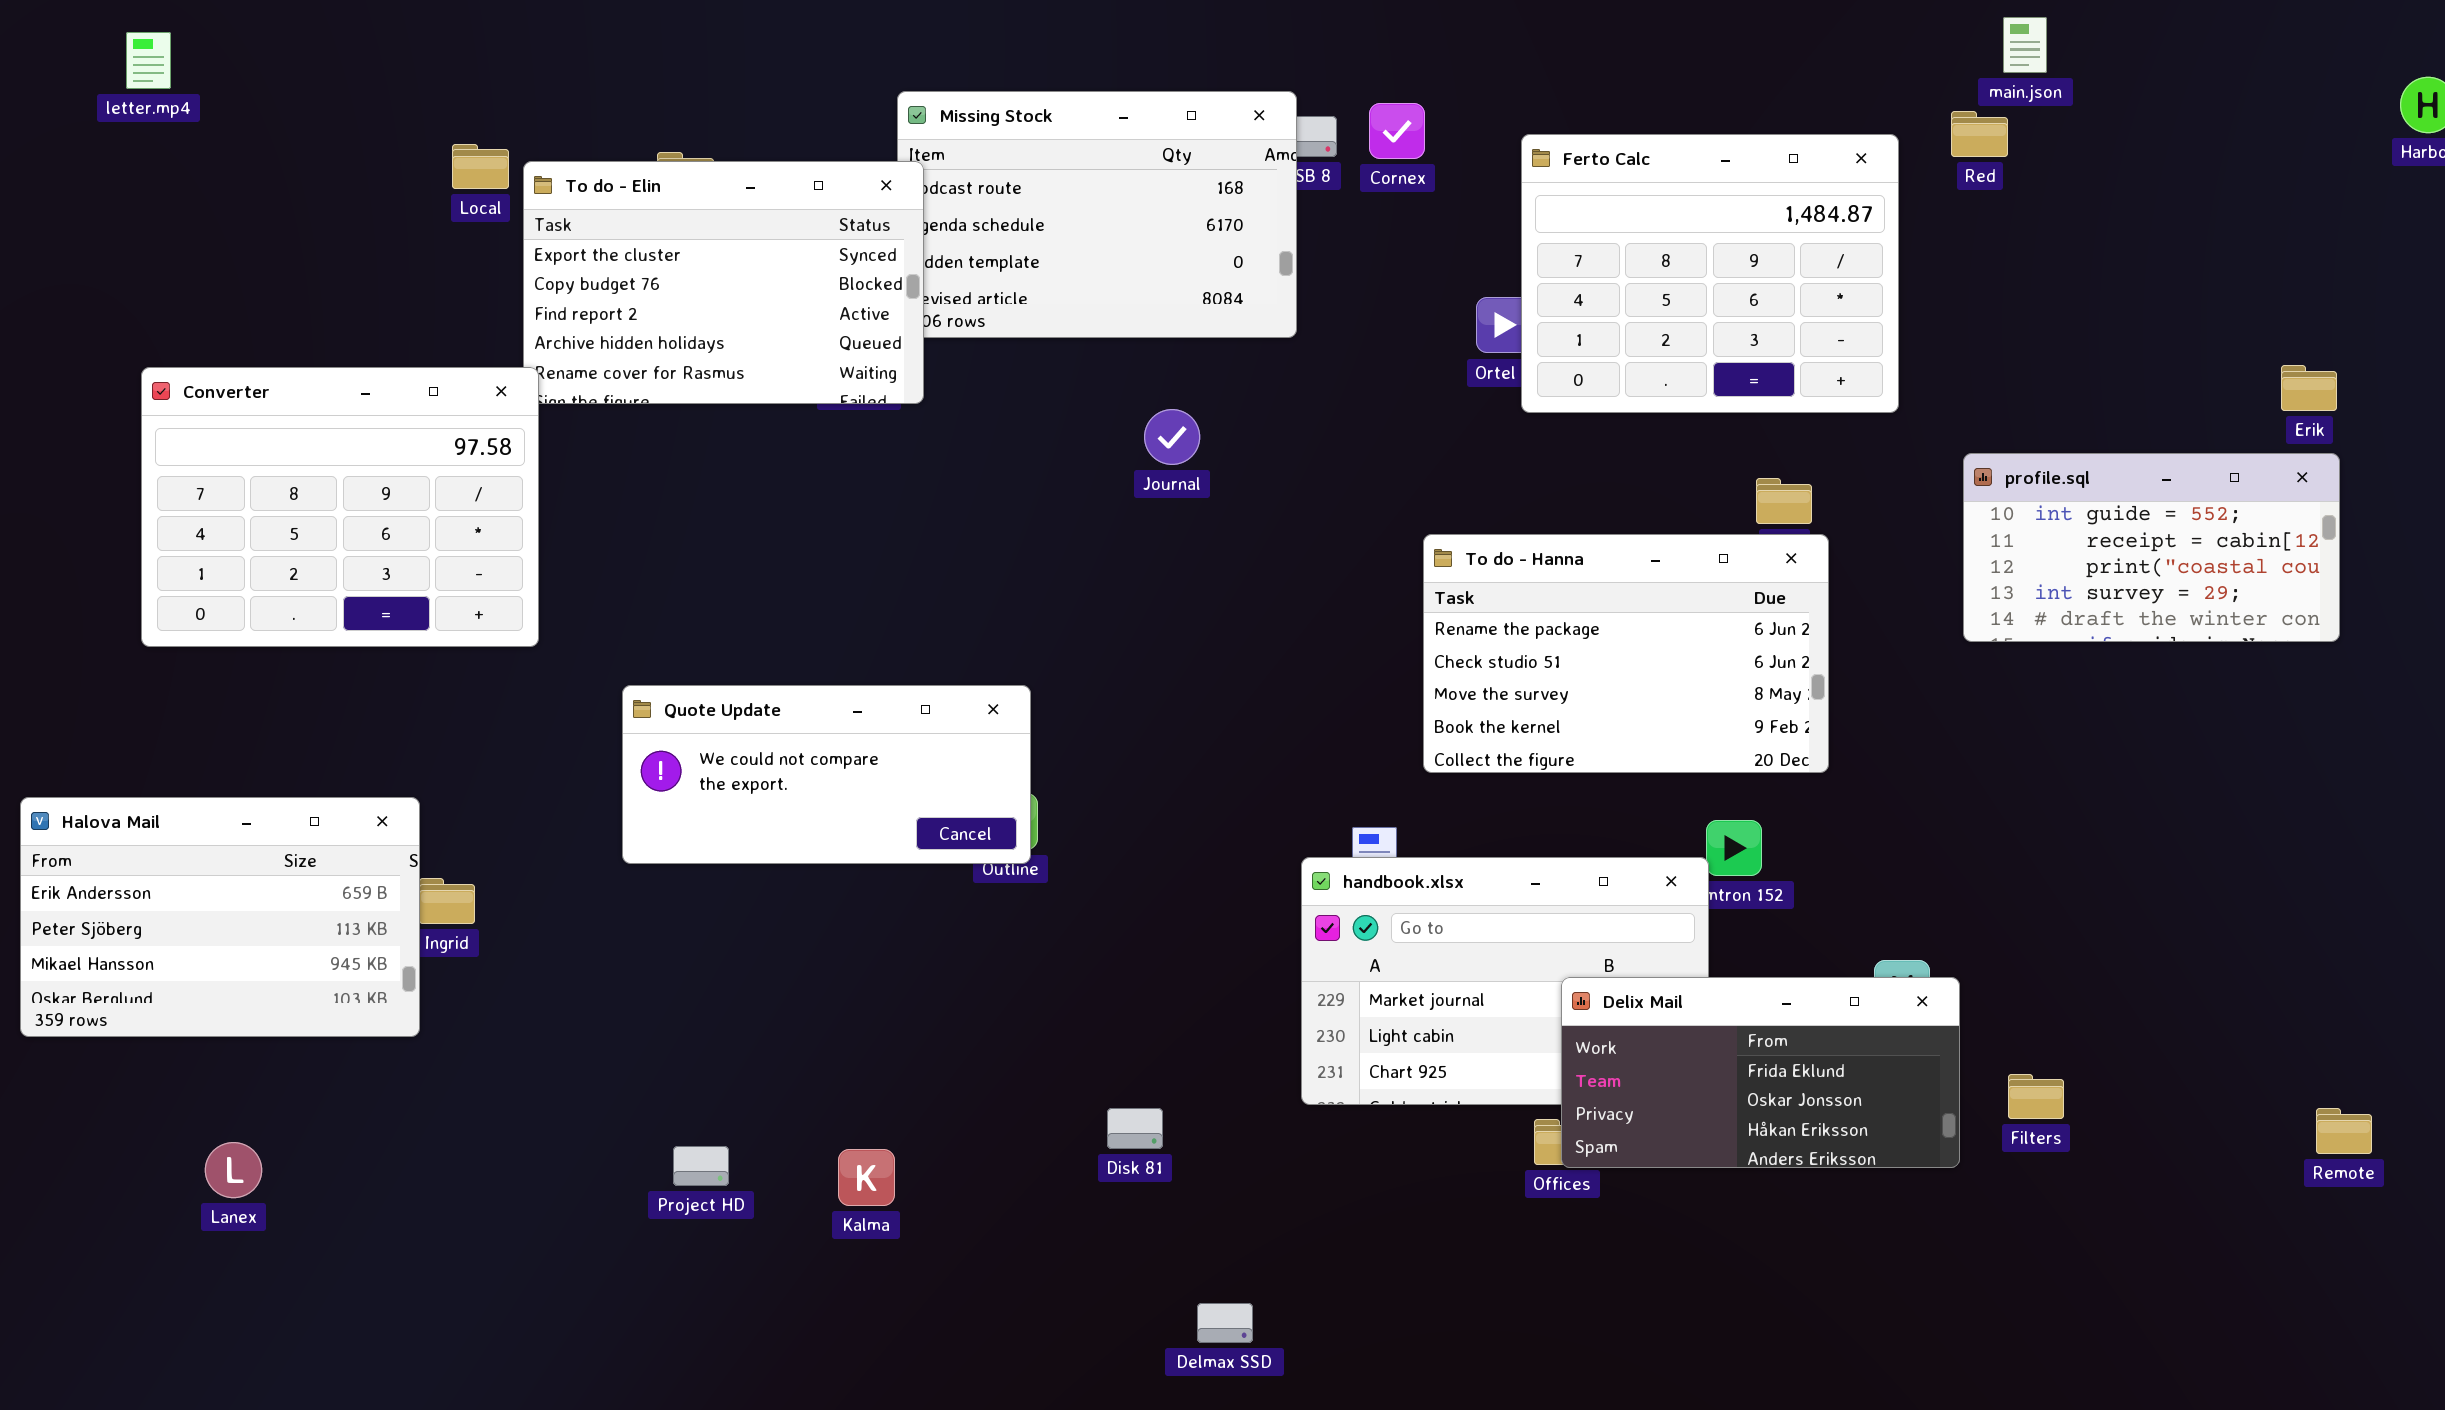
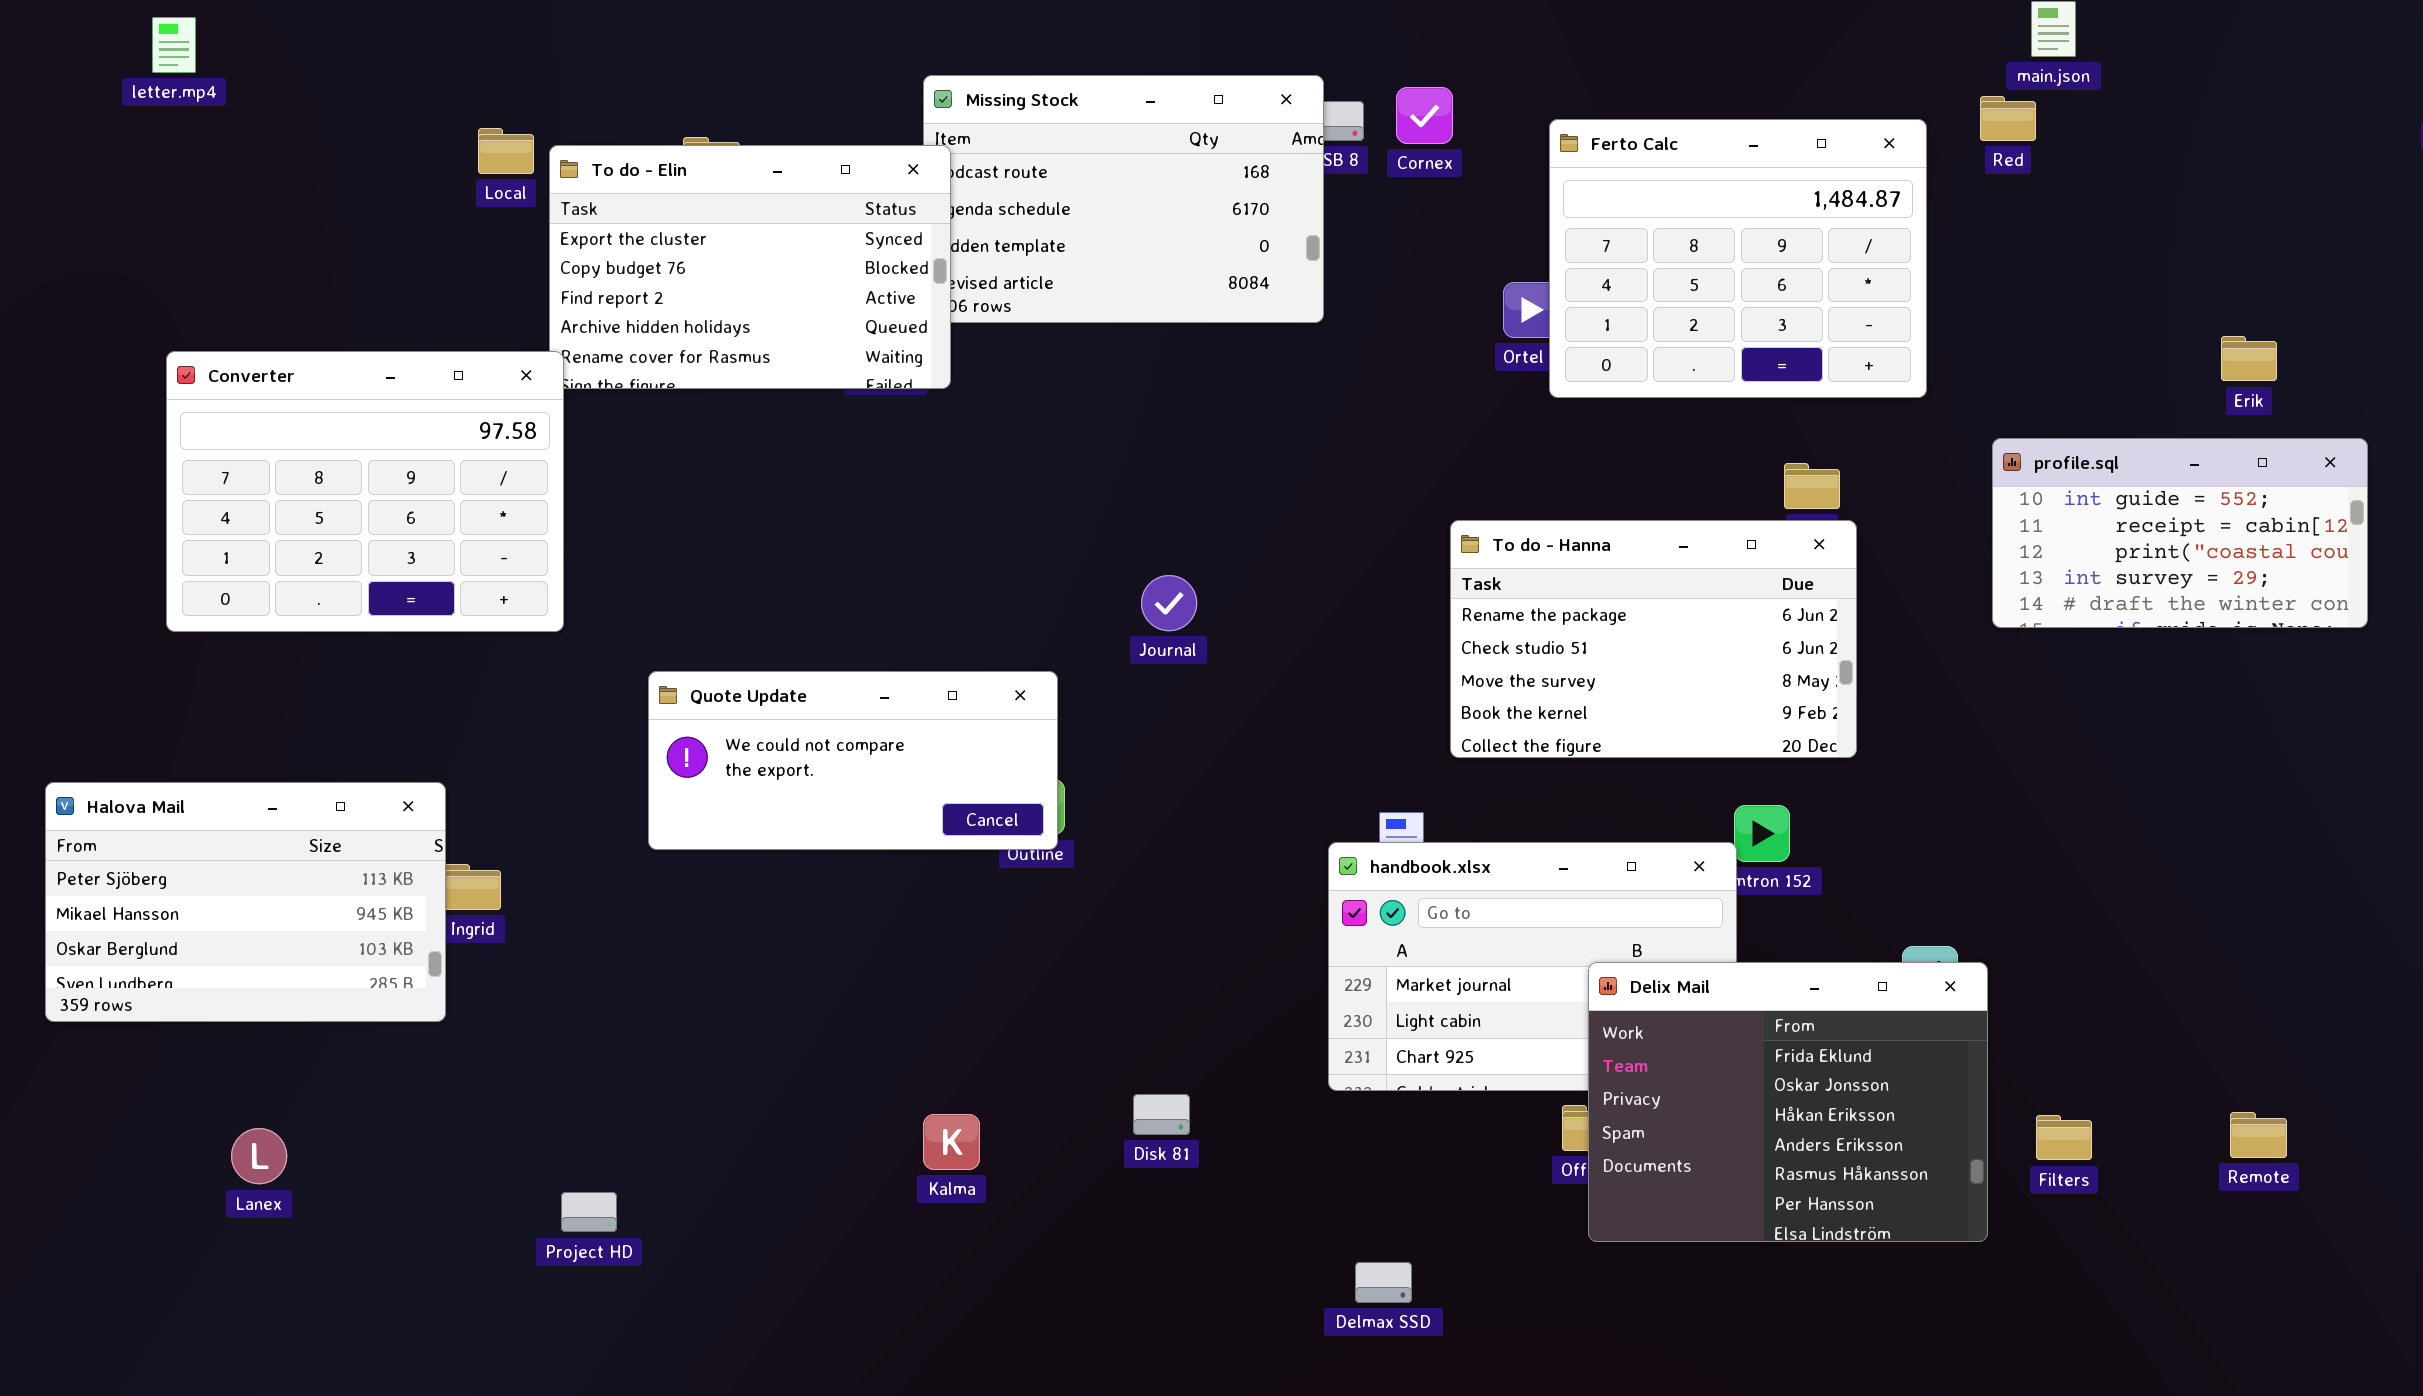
Erik: [2281,365,2337,411] -> [2221,336,2277,381], moved
Journal: [1144,409,1200,465] -> [1141,575,1197,631], moved
Halova Mail: [20,797,420,1037] -> [45,782,446,1022], scrolled down 1 row
Delix Mail: [1561,977,1960,1168] -> [1588,962,1988,1242], resized
Filters: [2008,1074,2064,1119] -> [2036,1115,2092,1160], moved
Remote: [2316,1108,2372,1154] -> [2230,1112,2287,1158], moved
Project HD: [673,1146,729,1186] -> [561,1192,617,1232], moved
Kalma: [838,1149,895,1206] -> [923,1114,980,1170], moved
Delmax SSD: [1197,1303,1253,1343] -> [1355,1262,1412,1303], moved

